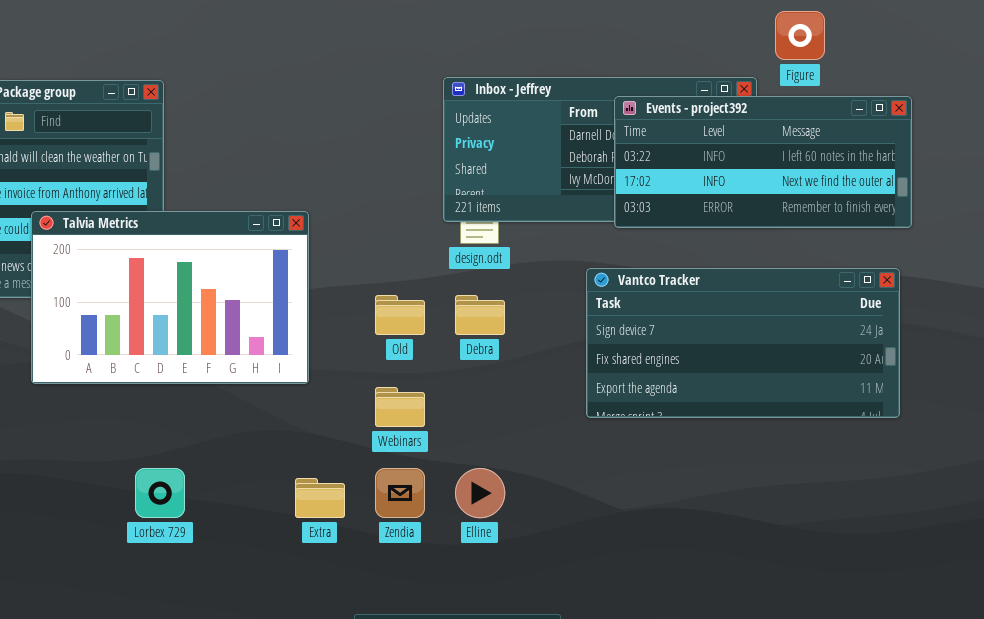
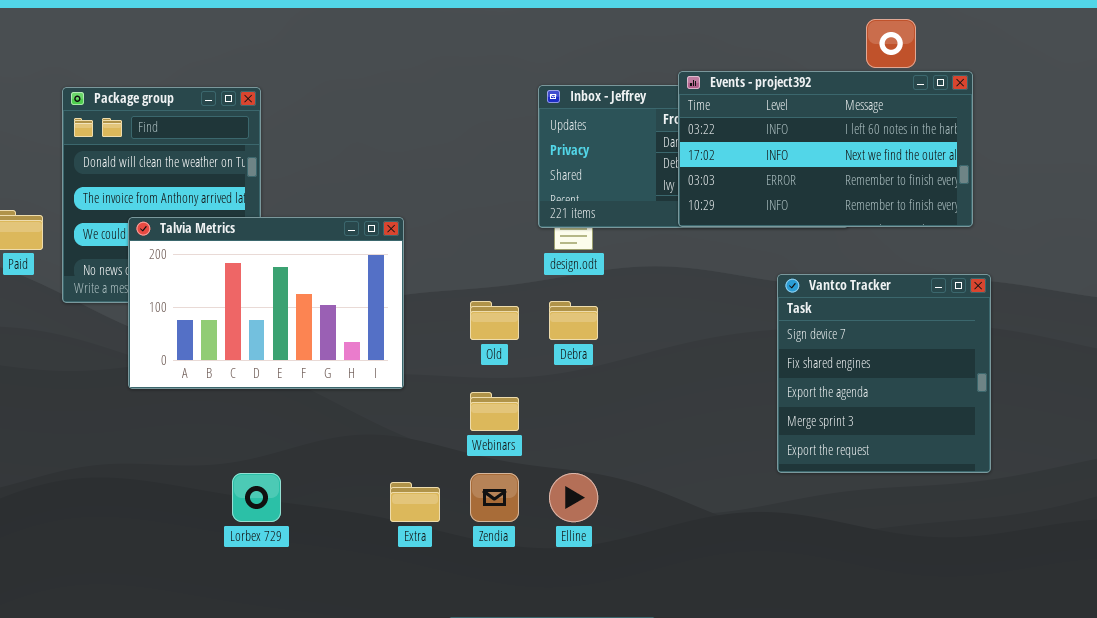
Events - project392: [614,96,912,228] -> [678,71,973,227], moved, resized
Vantco Tracker: [586,268,900,418] -> [777,274,991,473], resized

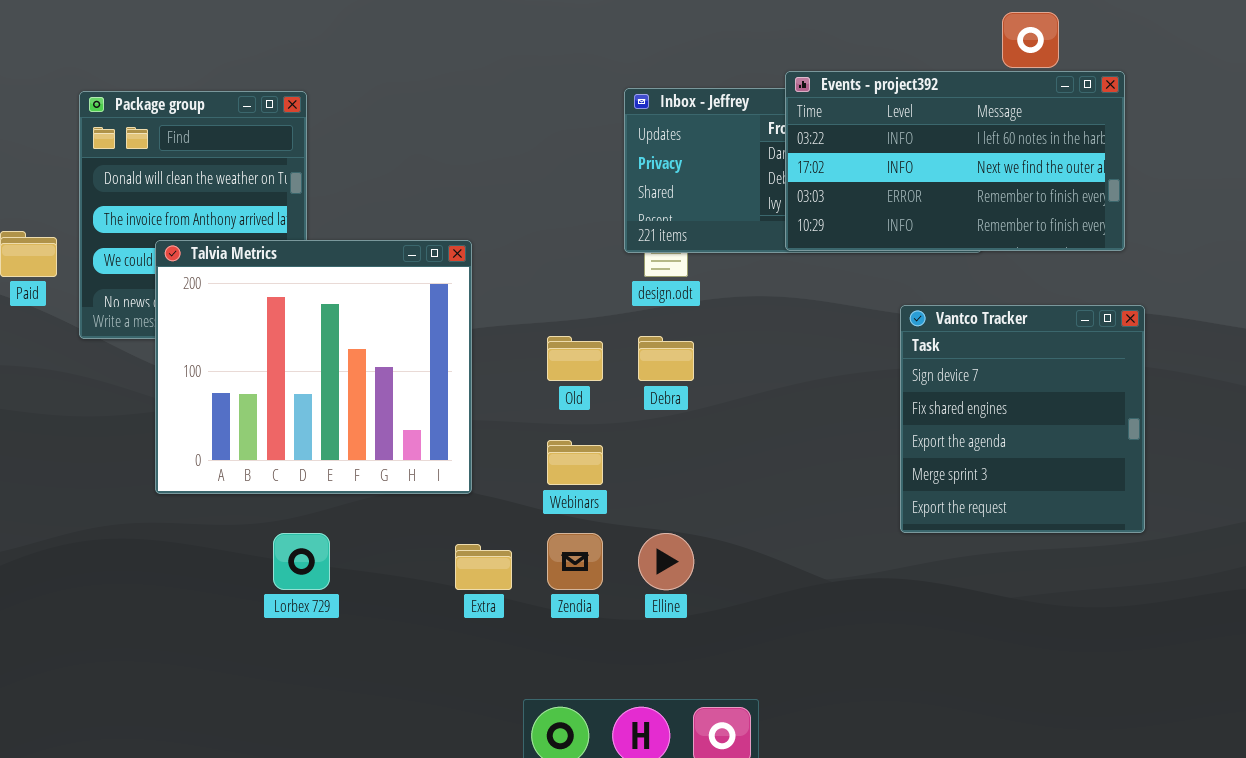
Talvia Metrics: [128,217,404,389] -> [155,240,472,494], resized

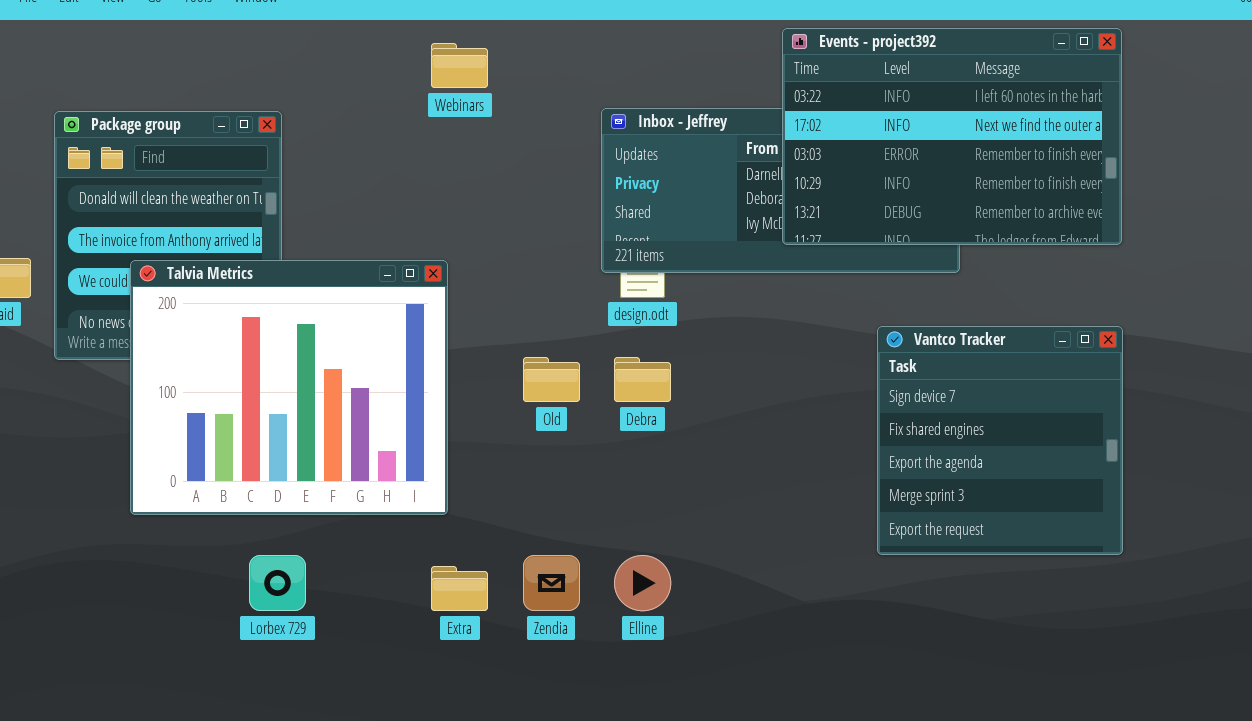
Events - project392: [785,71,1125,251] -> [782,28,1122,245], moved, resized
Webinars: [547,440,603,485] -> [431,43,488,88], moved

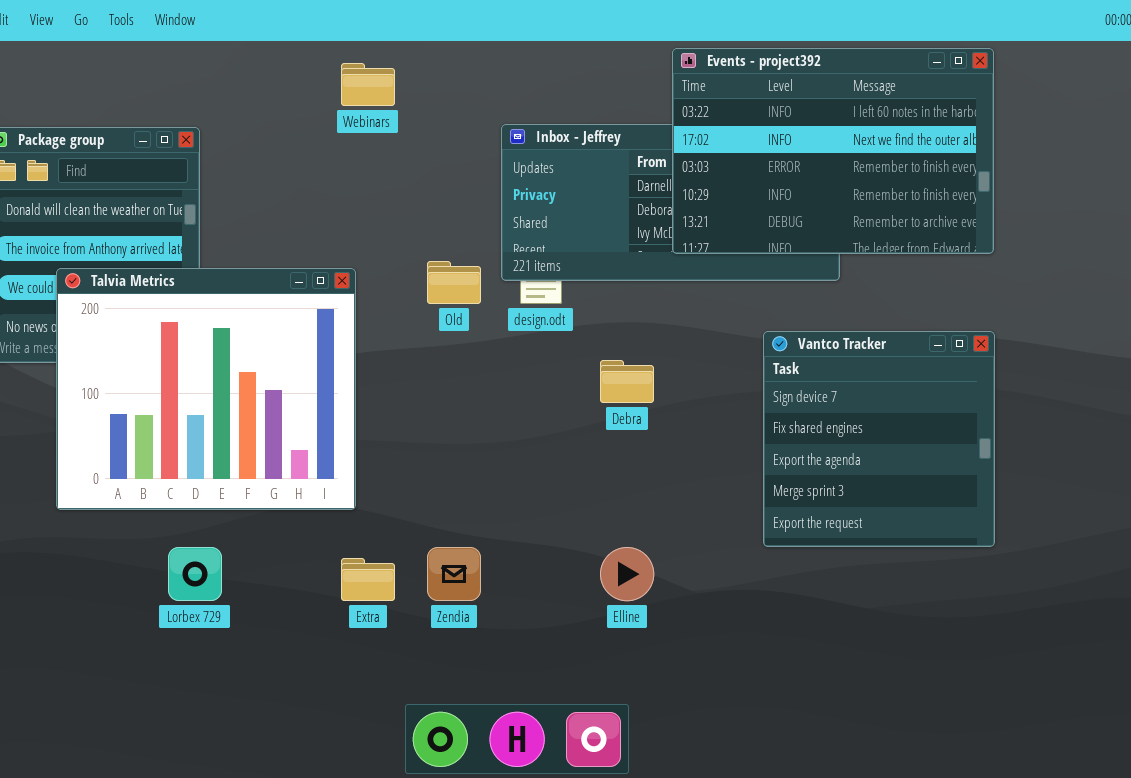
Old: [523,357,580,402] -> [427,261,481,304], moved
Debra: [614,357,671,402] -> [600,360,654,403], moved
Elline: [614,555,671,611] -> [600,547,654,601], moved

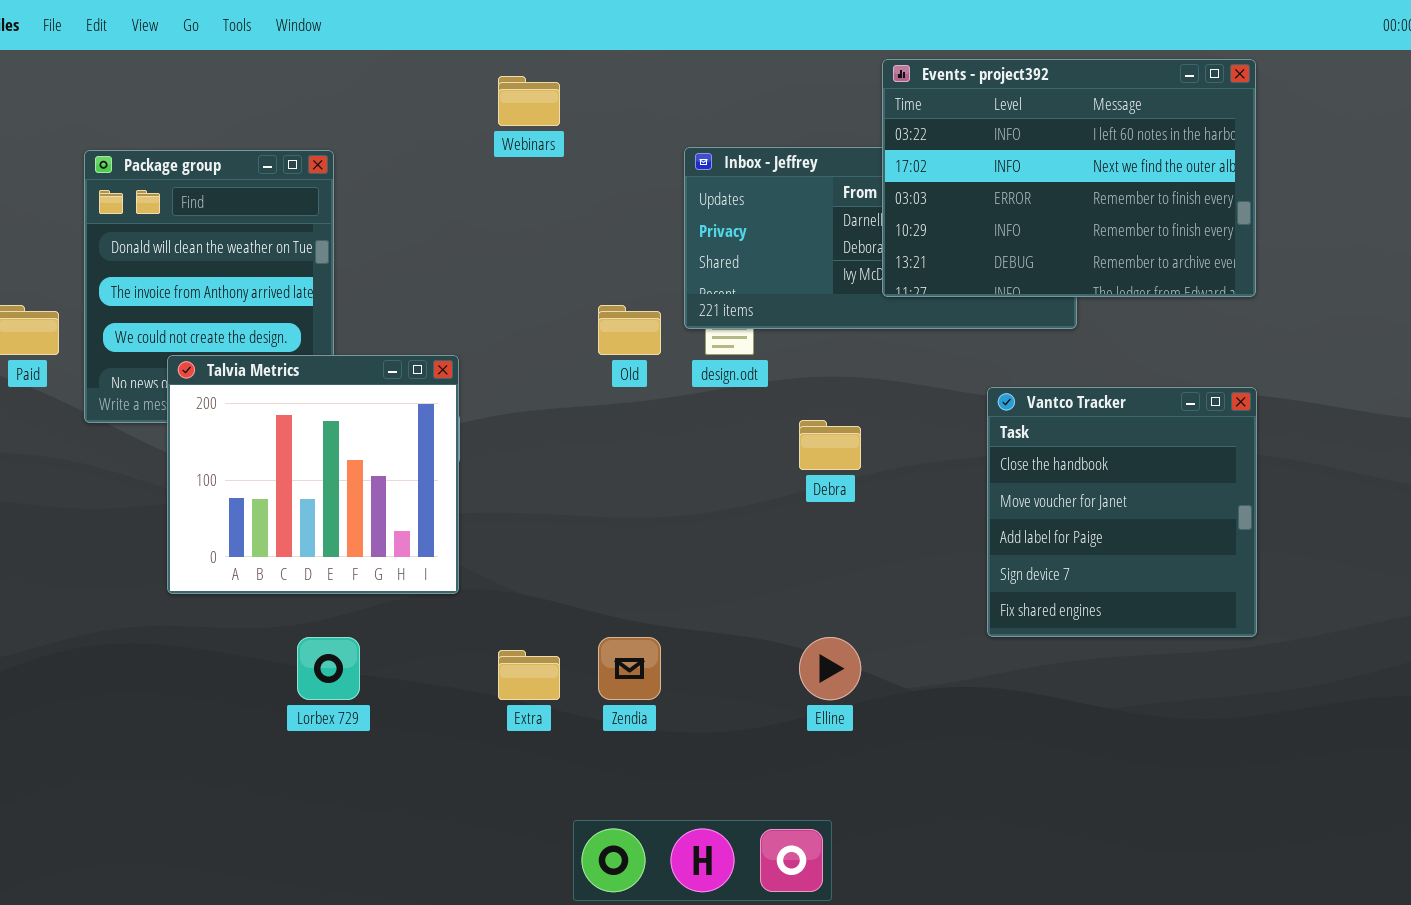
Talvia Metrics: [56,268,356,510] -> [167,355,459,594], resized
Vantco Tracker: [763,331,995,547] -> [987,387,1257,637], scrolled up 3 rows

